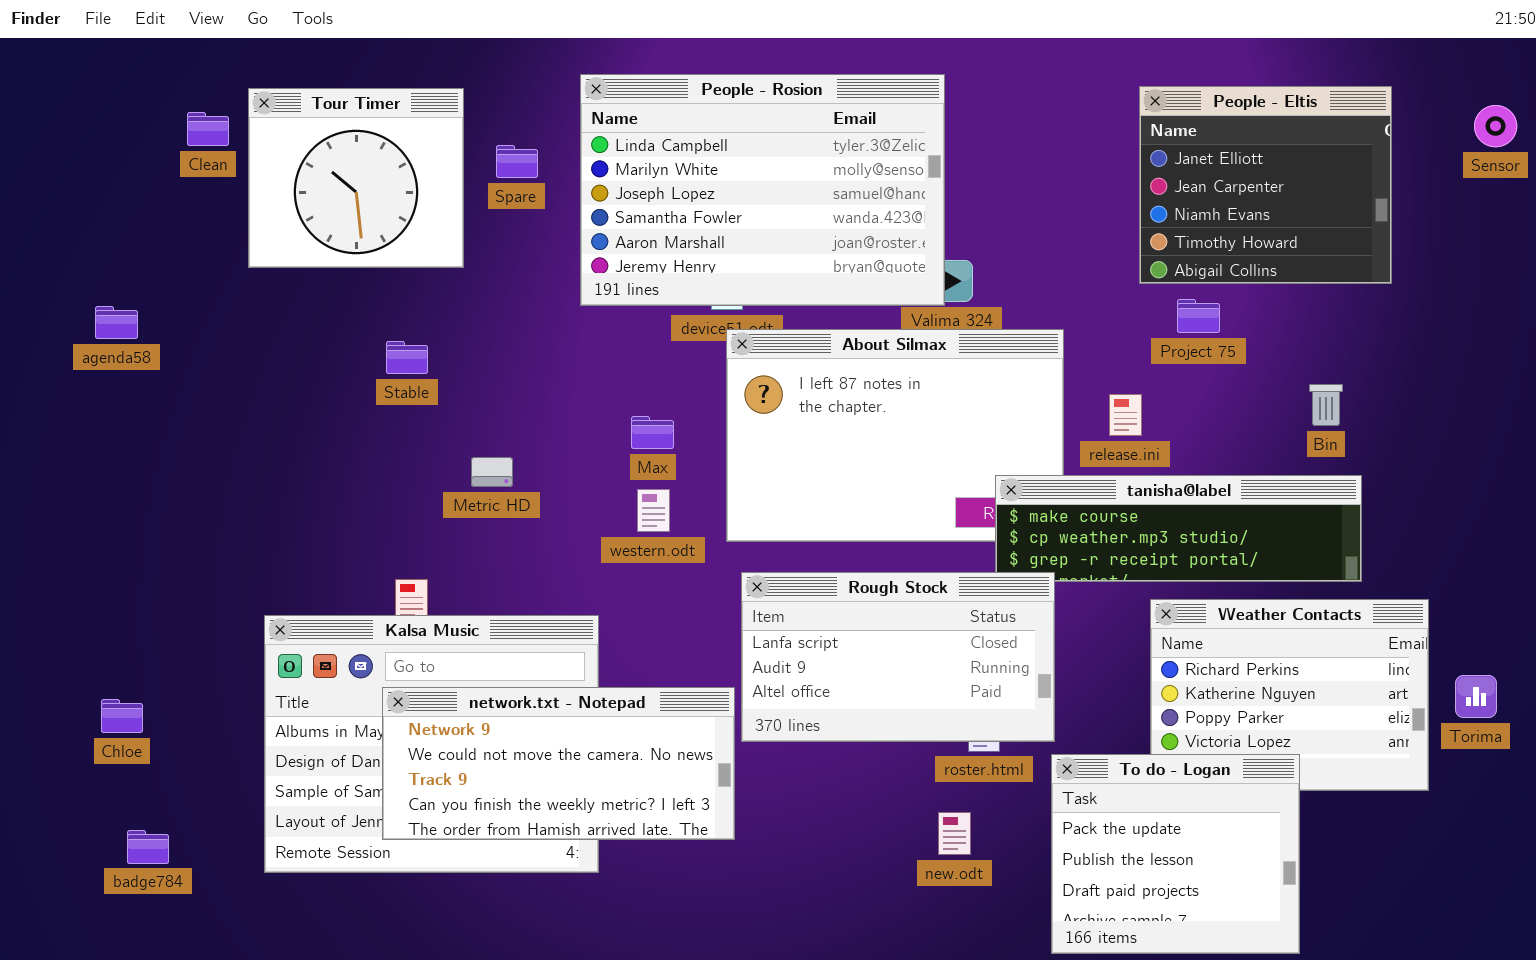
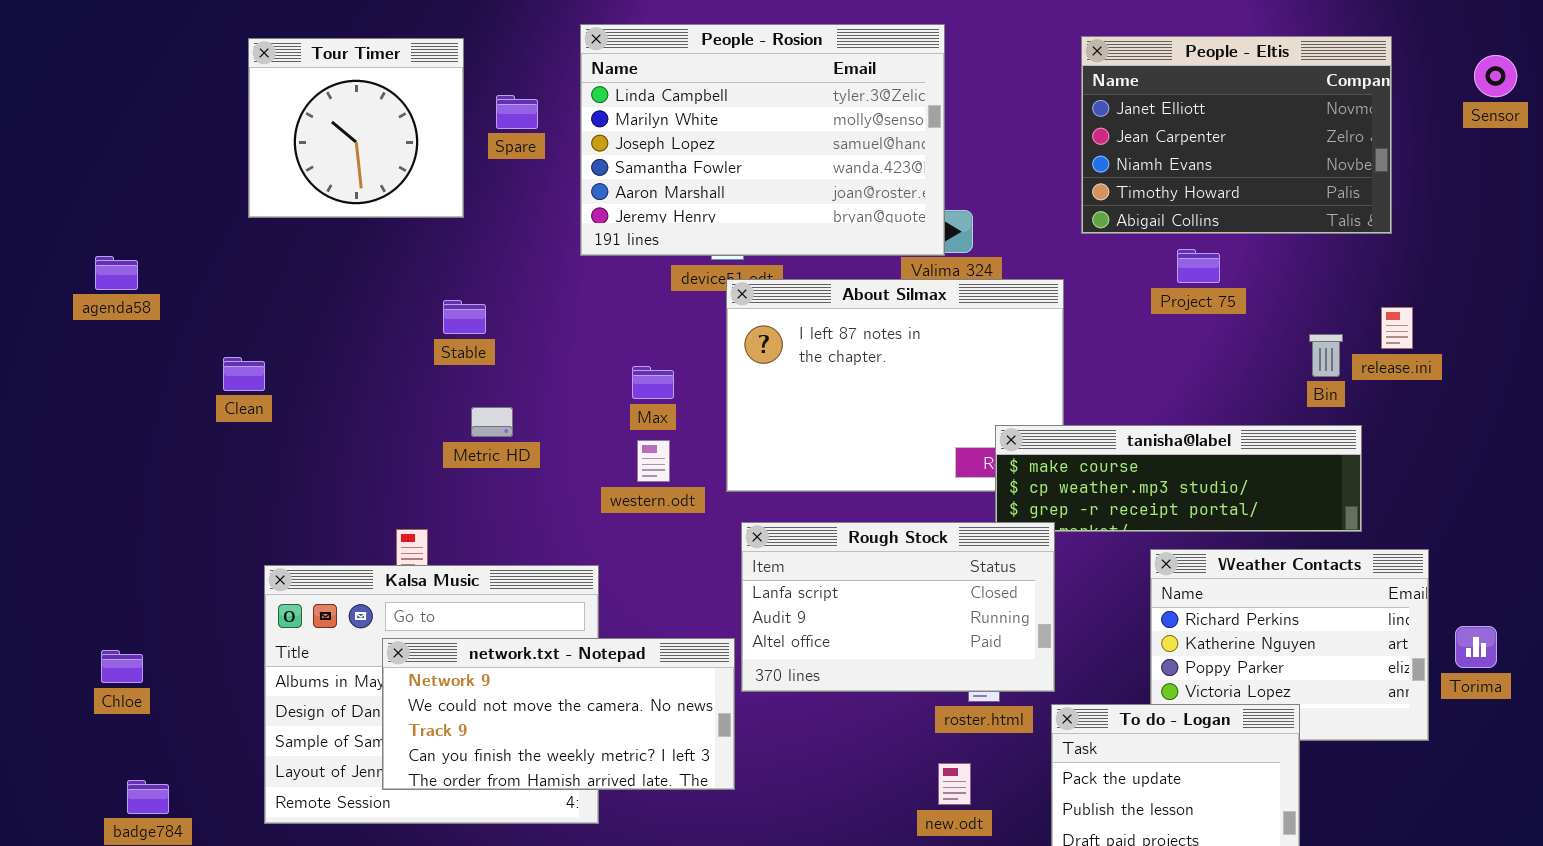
People - Eltis: [1139,86,1392,284] -> [1081,36,1392,234], resized
Clean: [187,112,229,146] -> [223,357,265,391], moved
Stable: [386,341,428,374] -> [443,300,486,334], moved
release.ini: [1109,394,1142,436] -> [1381,307,1413,349], moved

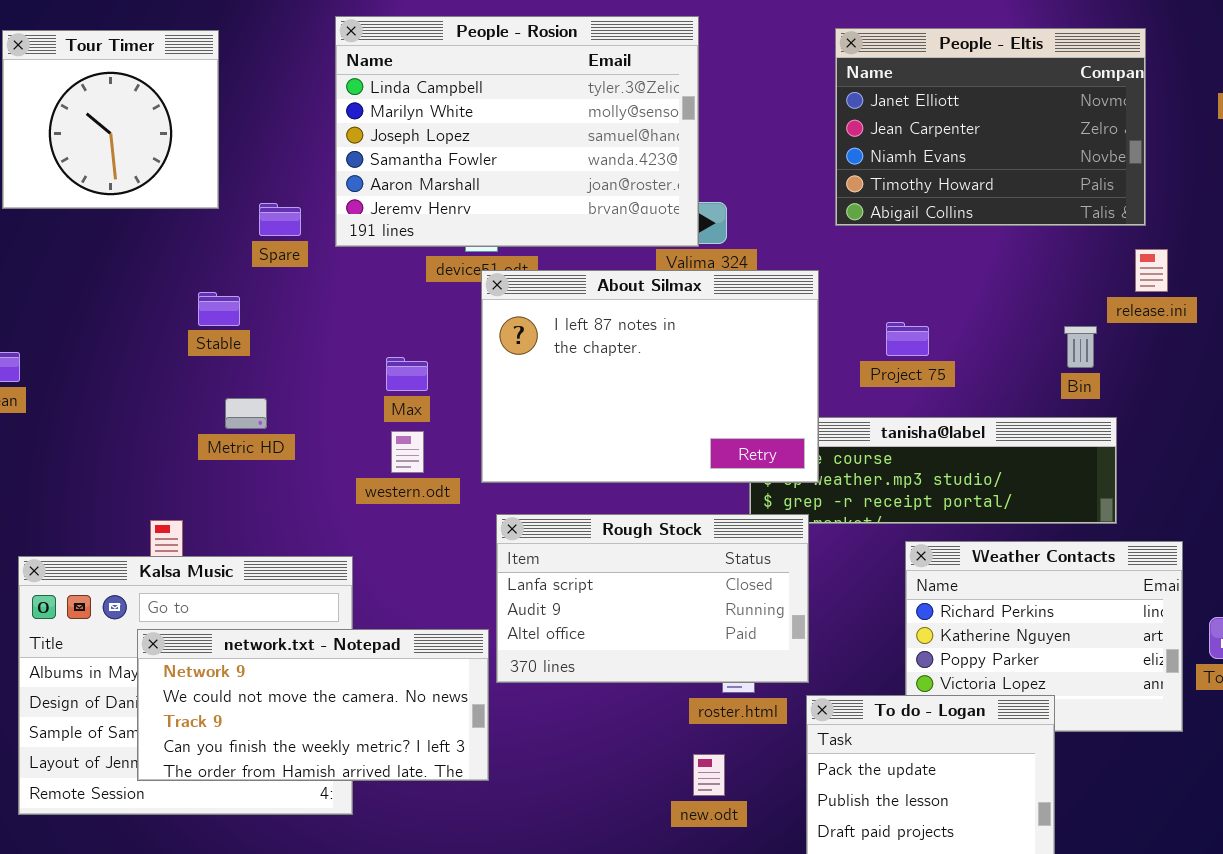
Spare: [496,95,538,129] -> [259,203,301,236], moved
Project 75: [1177,249,1220,283] -> [886,322,929,356], moved
About Silmax: [726,279,1064,492] -> [481,270,819,483], raised
release.ini: [1381,307,1413,349] -> [1135,249,1168,292], moved

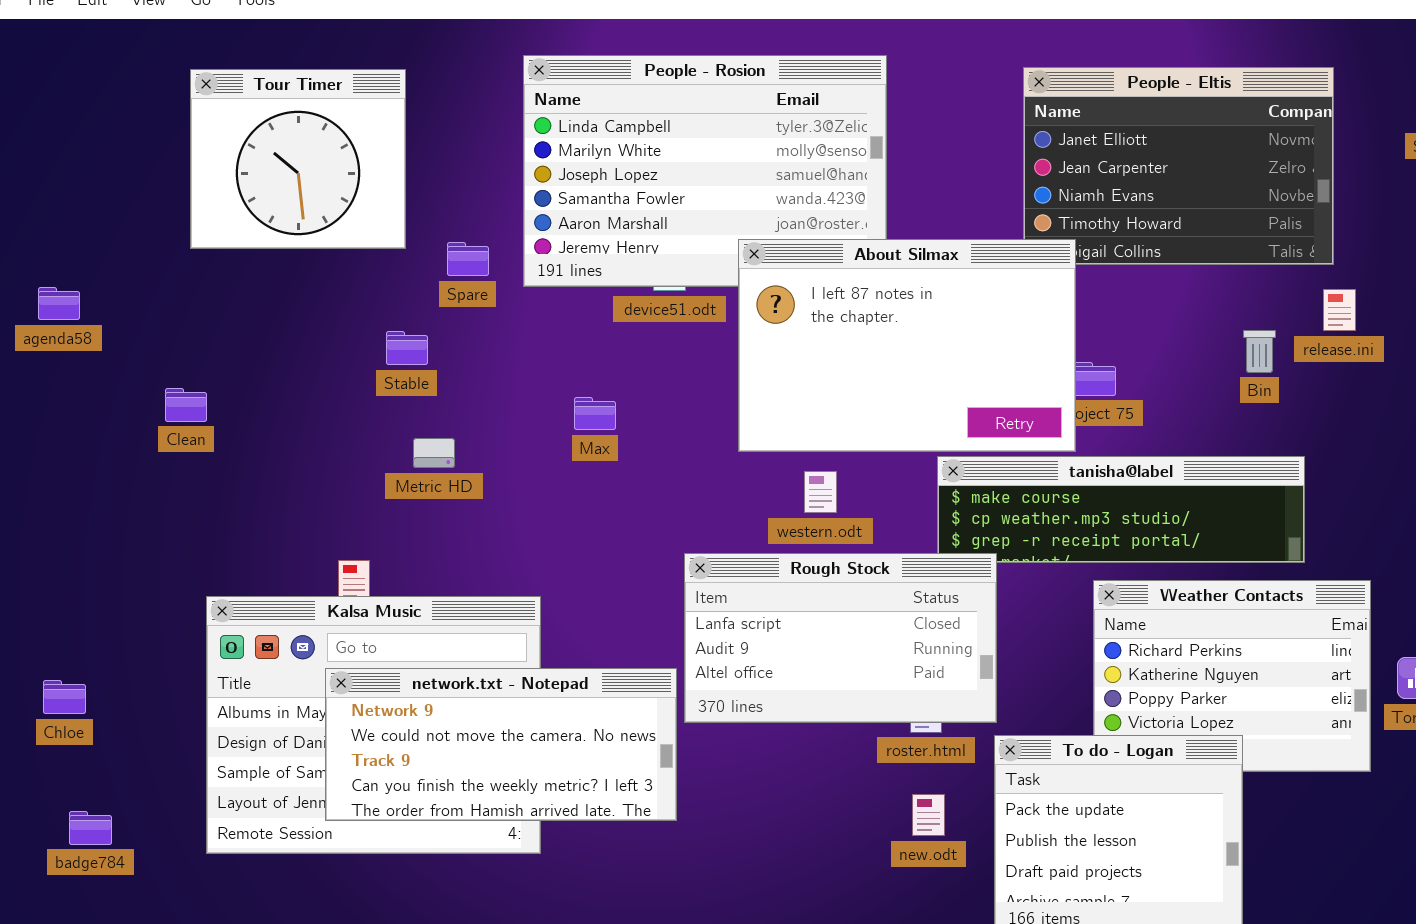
About Silmax: [481,270,819,483] -> [738,239,1076,452], moved
Bin: [1064,326,1097,368] -> [1243,330,1276,373], moved
western.odt: [391,431,424,473] -> [804,471,837,513], moved
new.odt: [693,754,725,796] -> [912,794,945,836], moved

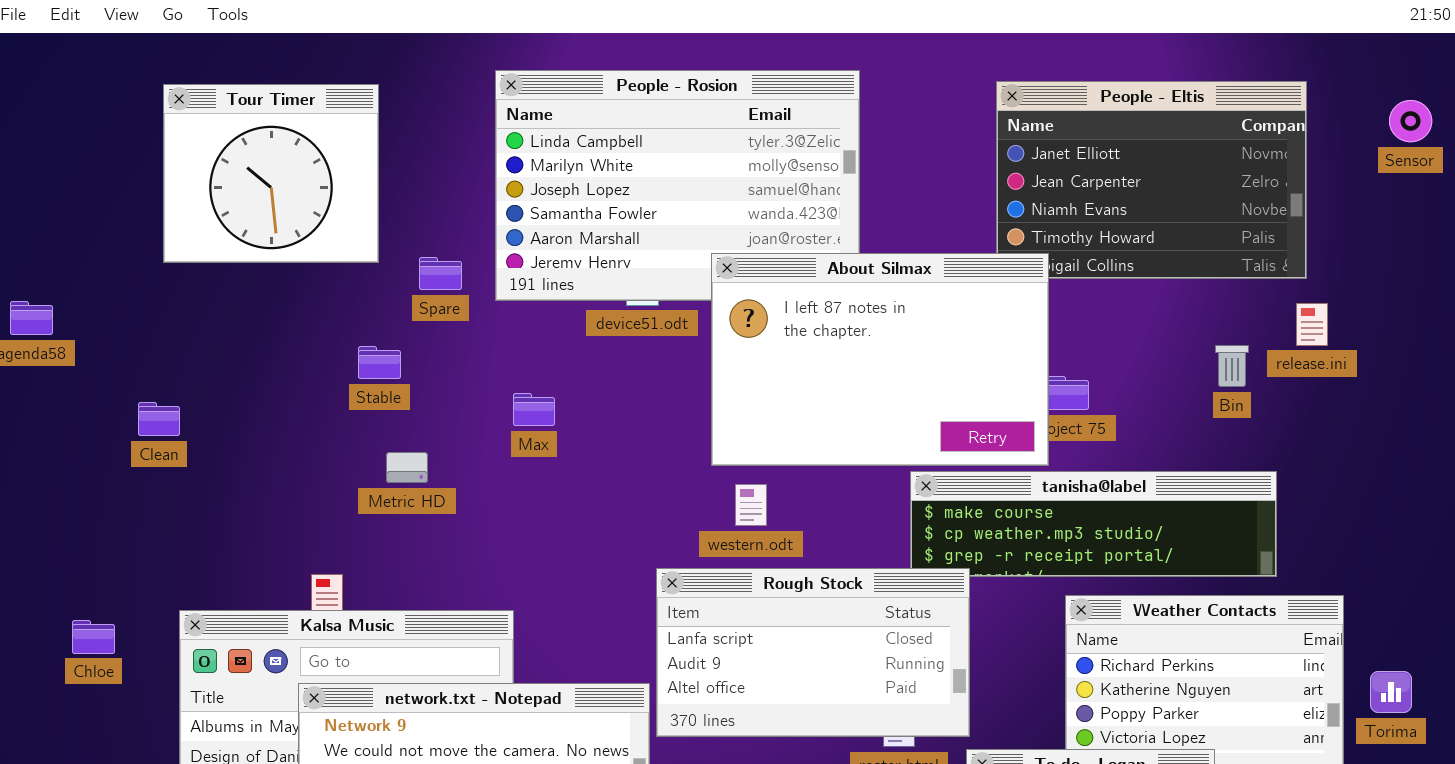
Max: [574,397,616,430] -> [513,393,555,426], moved
western.odt: [804,471,837,513] -> [735,484,767,526], moved
Chloe: [43,680,86,714] -> [72,620,115,654], moved

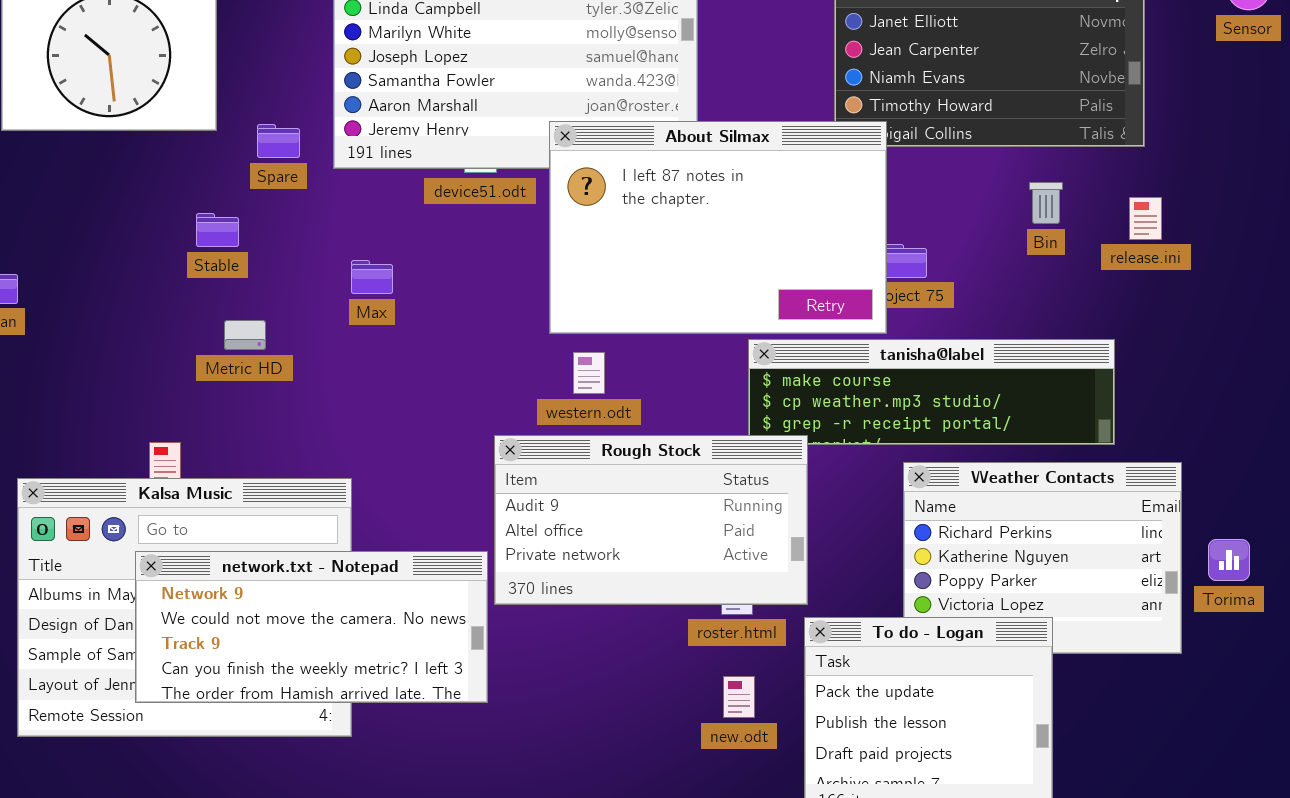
release.ini: [1296,303,1328,346] -> [1129,197,1162,240], moved
Bin: [1215,345,1249,387] -> [1029,182,1063,224], moved
Rough Stock: [656,568,970,737] -> [494,435,808,605], scrolled down 1 row

